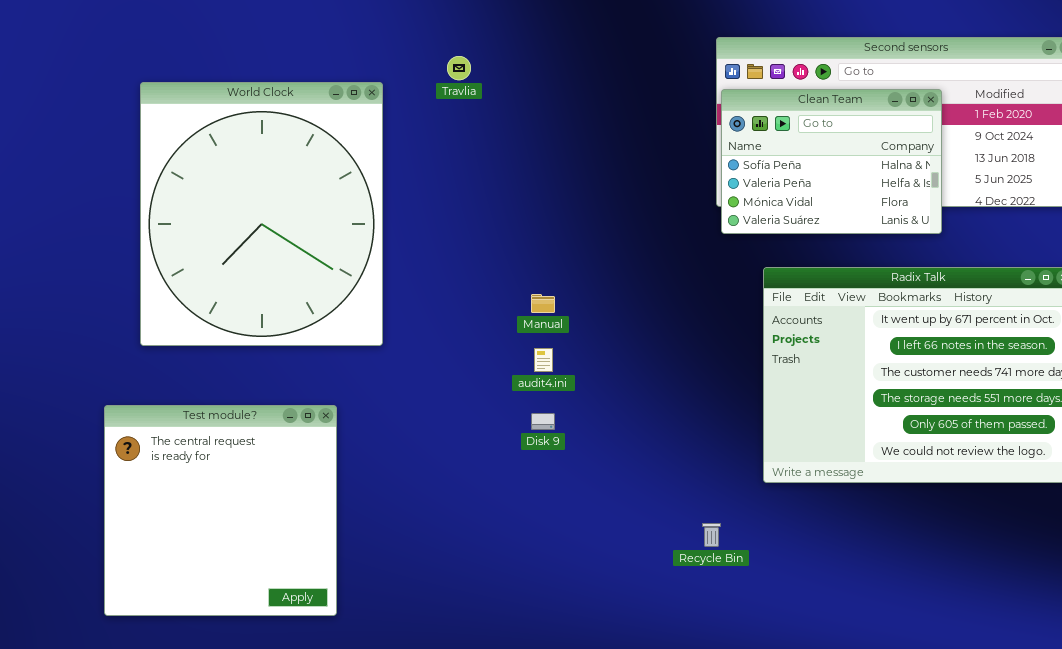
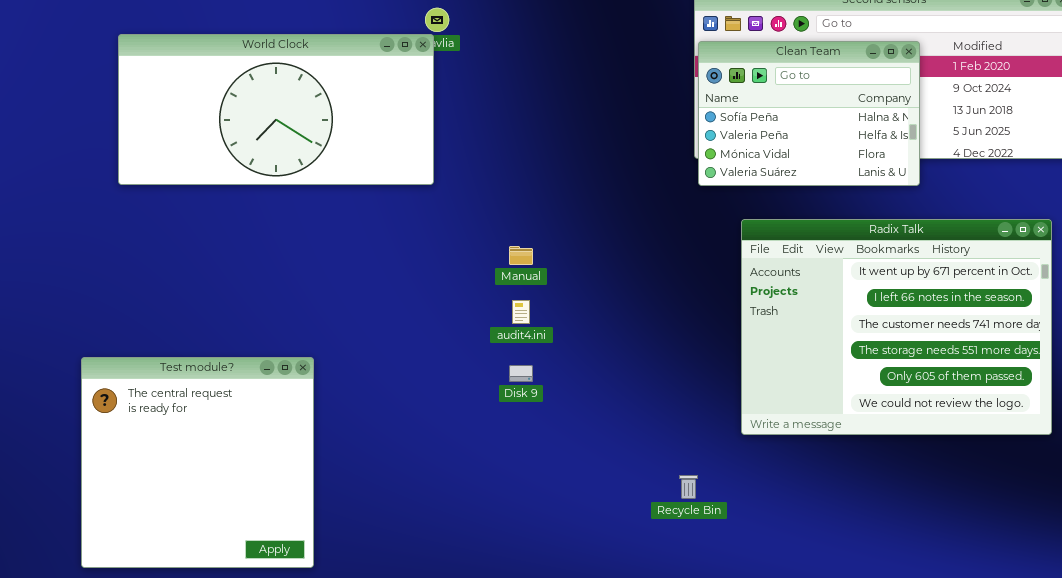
World Clock: [140,82,383,346] -> [118,34,434,185], resized

